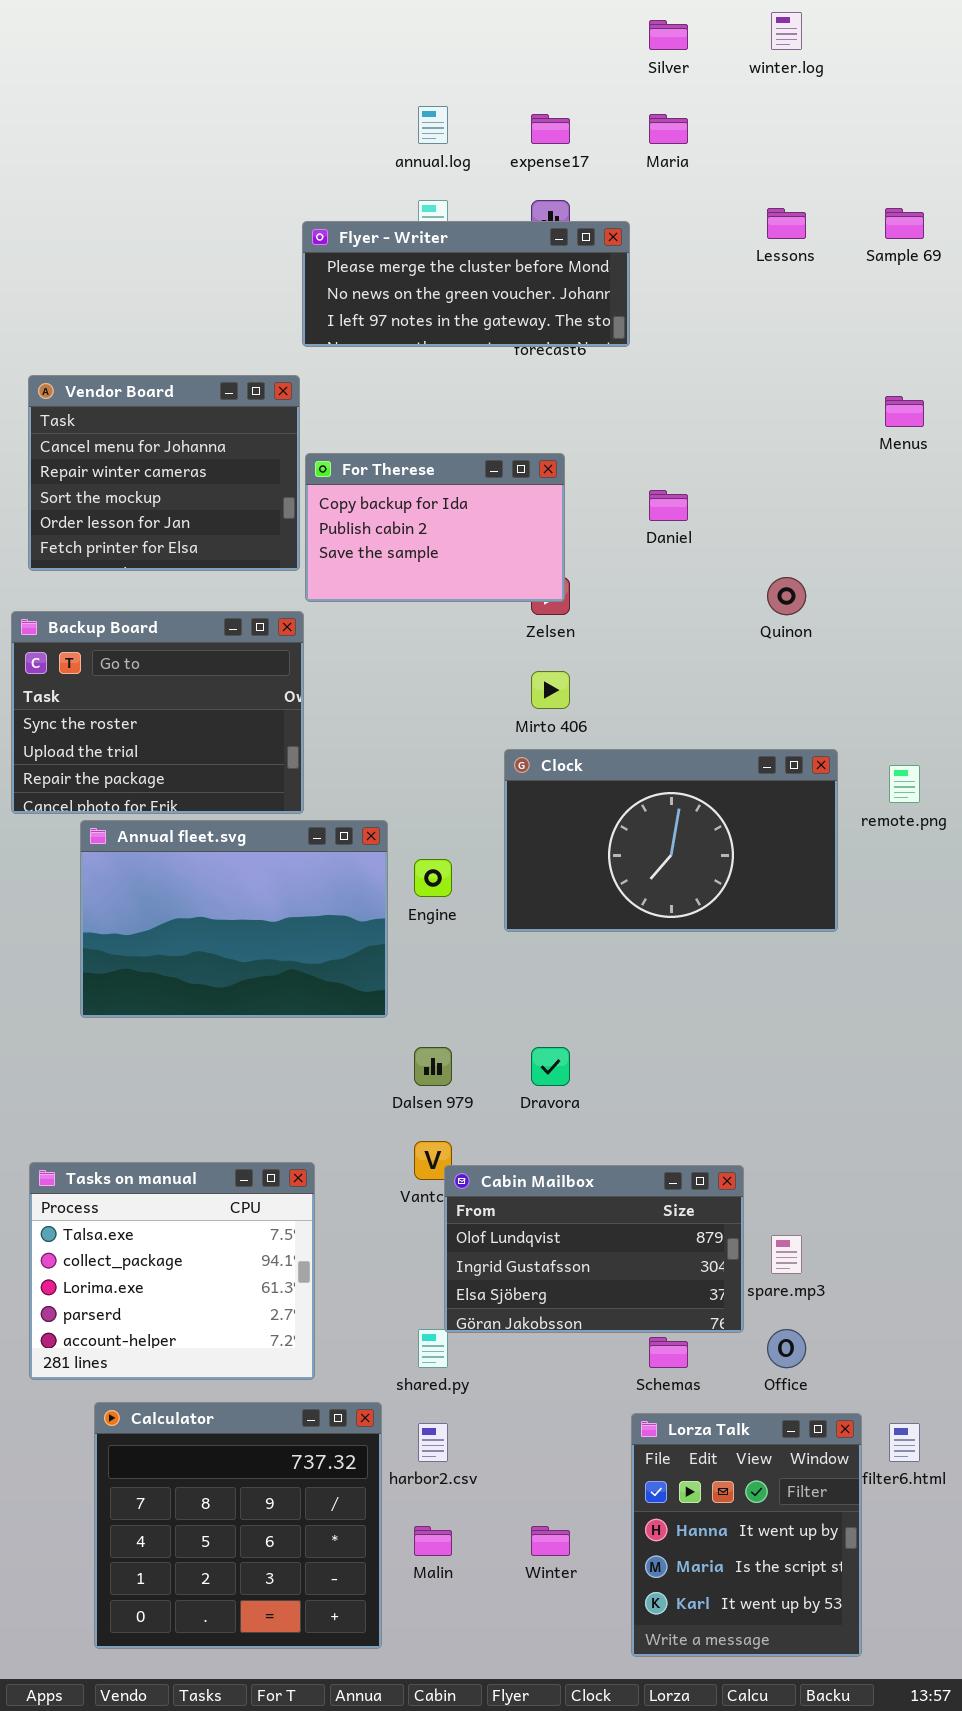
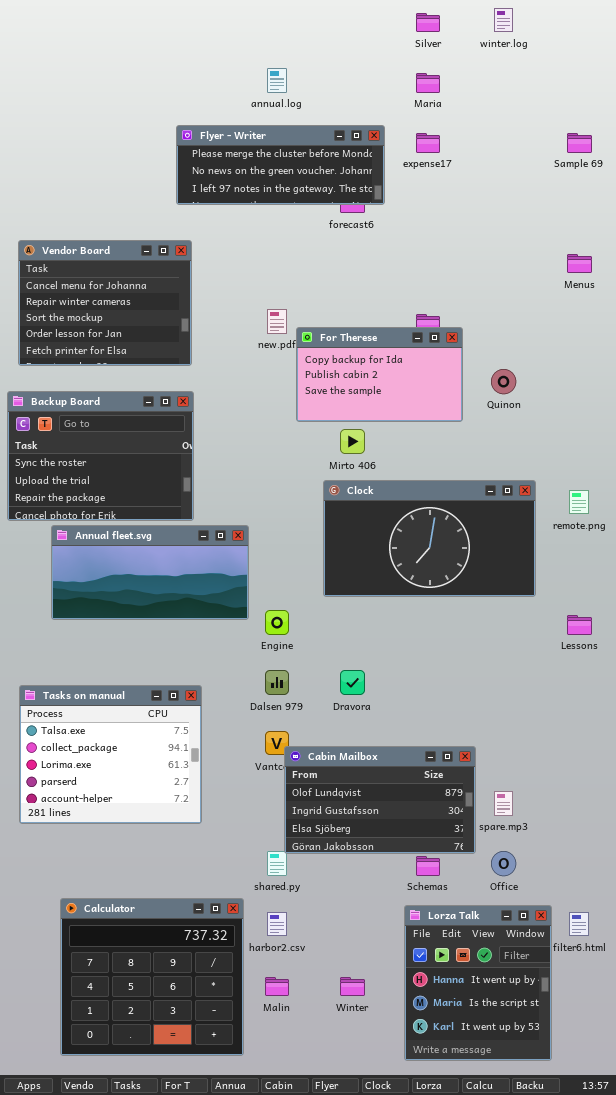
expense17: [531,114,570,144] -> [416,133,440,153], moved
Lessons: [767,208,806,239] -> [567,615,592,635], moved
Flyer - Writer: [302,221,630,347] -> [176,125,385,205], moved
For Therese: [305,453,565,602] -> [296,327,463,422], moved
Annual fleet.svg: [80,820,388,1018] -> [51,525,249,620], resized
Engine: [414,859,452,897] -> [265,610,289,635], moved
Tasks on manual: [29,1162,315,1380] -> [19,685,202,824], moved

